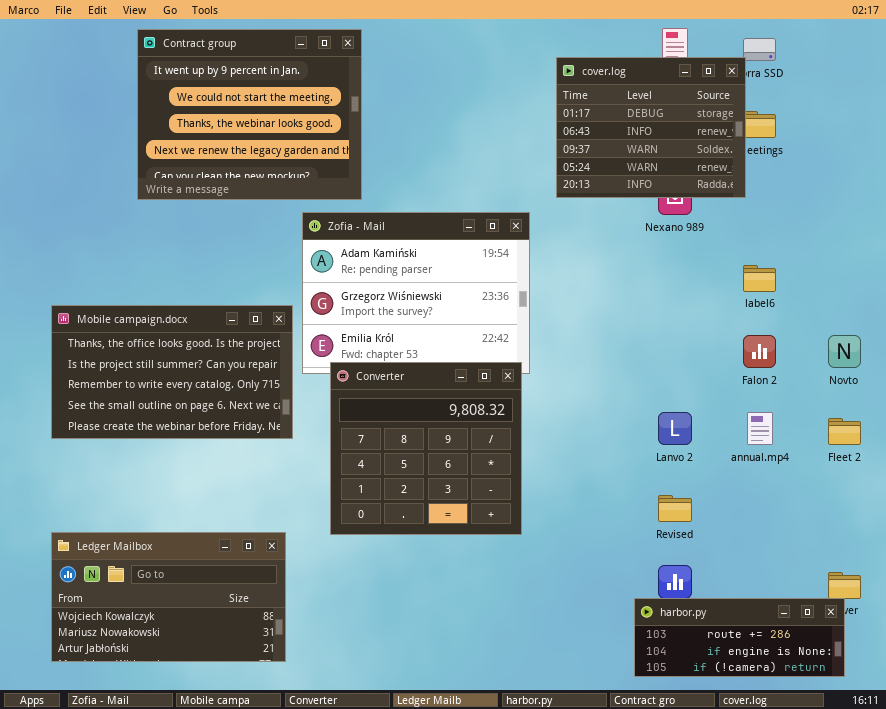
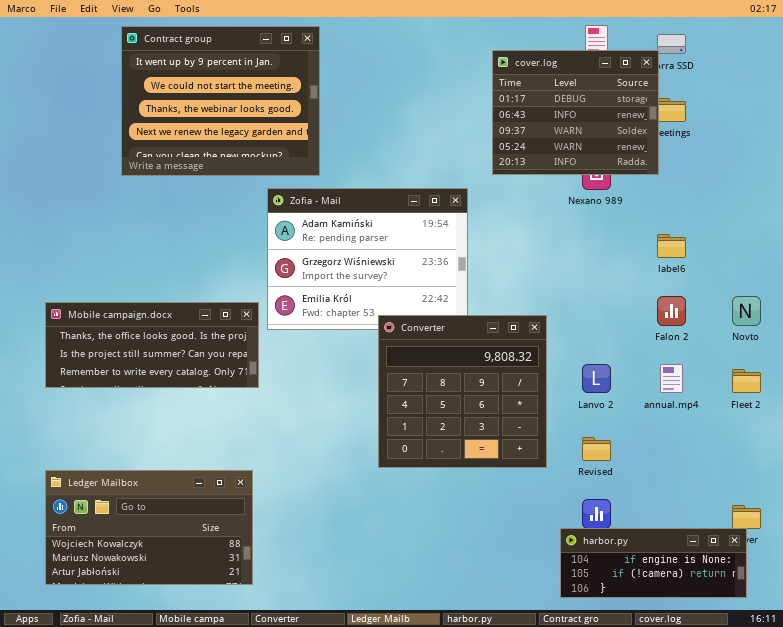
Mobile campaign.docx: [51,305,293,439] -> [45,302,259,388], resized
Converter: [330,362,522,535] -> [378,315,547,468], moved
harbor.py: [634,598,845,677] -> [560,528,747,598], scrolled down 1 row

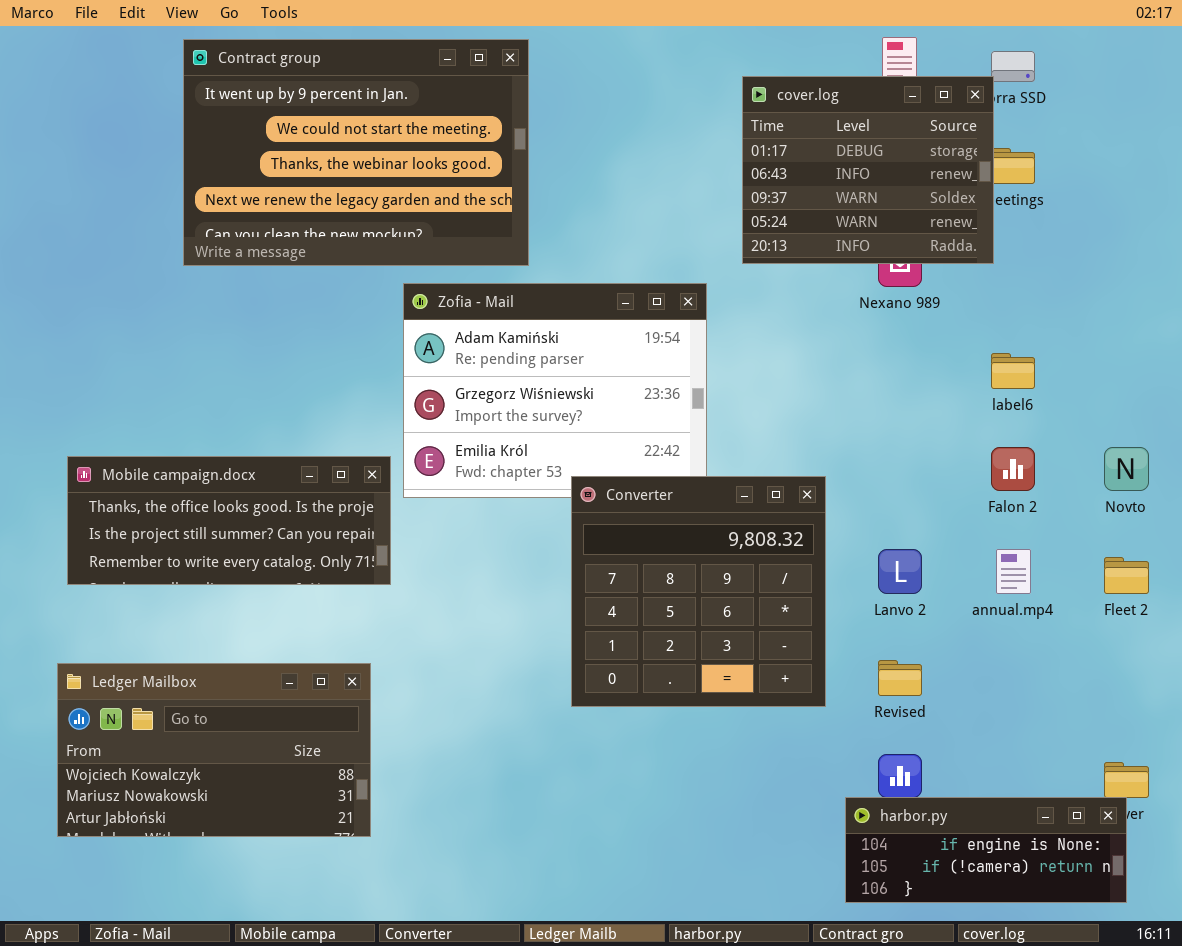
Contract group: [121,26,320,176] -> [183,39,529,266], resized
Ledger Mailbox: [45,470,253,585] -> [57,663,371,837], moved

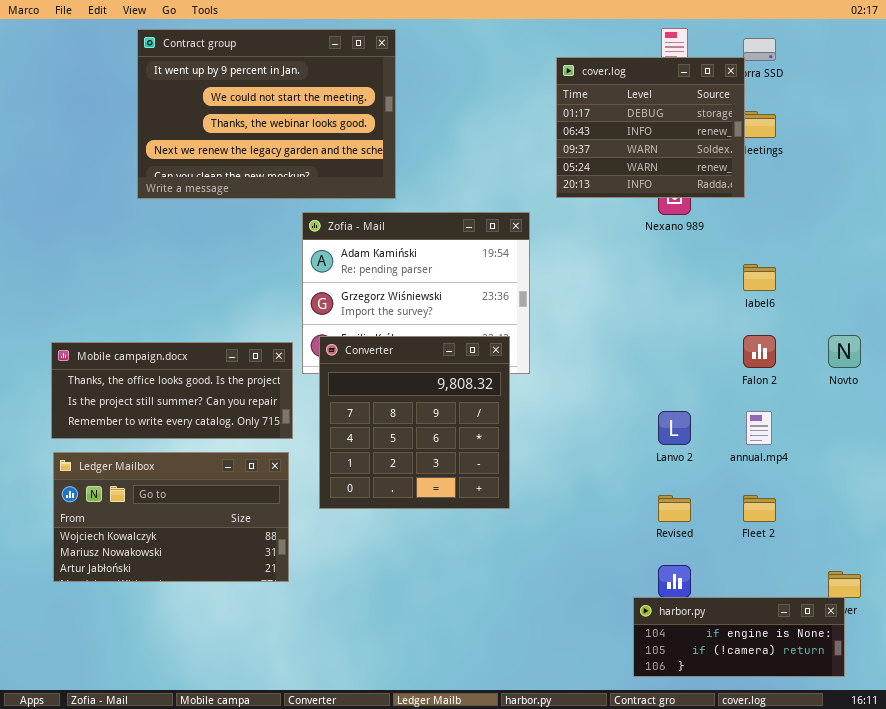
Converter: [571,476,826,707] -> [319,336,510,509], moved
Fleet 2: [1104,557,1149,594] -> [743,495,776,522], moved
Ledger Mailbox: [57,663,371,837] -> [53,452,289,582], moved

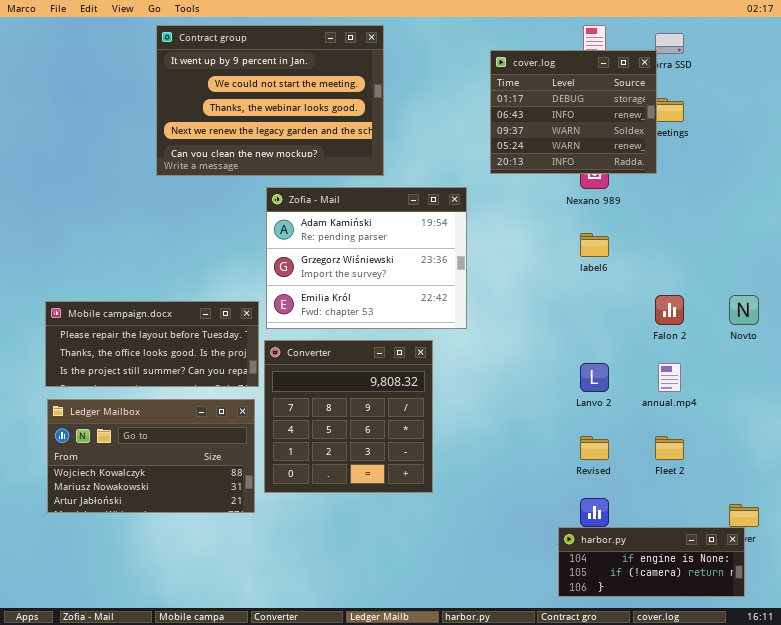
Contract group: [137,29,396,199] -> [156,25,384,176], moved
label6: [743,264,776,291] -> [580,233,609,257], moved
Converter: [319,336,510,509] -> [264,340,433,493], moved
Mobile campaign.docx: [51,342,293,439] -> [45,301,259,387], scrolled up 1 row

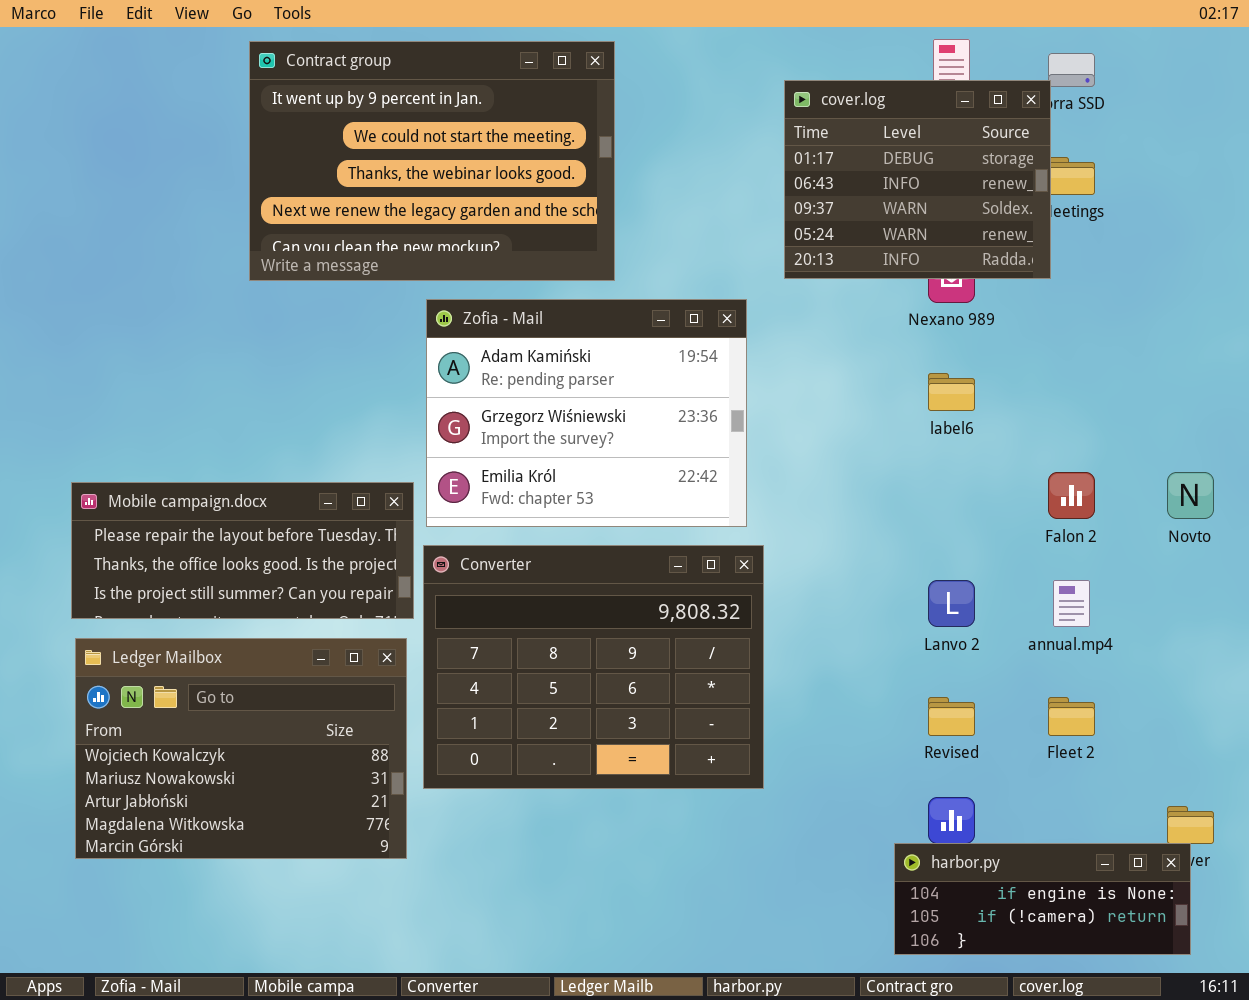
Converter: [264,340,433,493] -> [423,545,764,789], resized
Ledger Mailbox: [47,399,255,513] -> [75,638,407,859], resized

